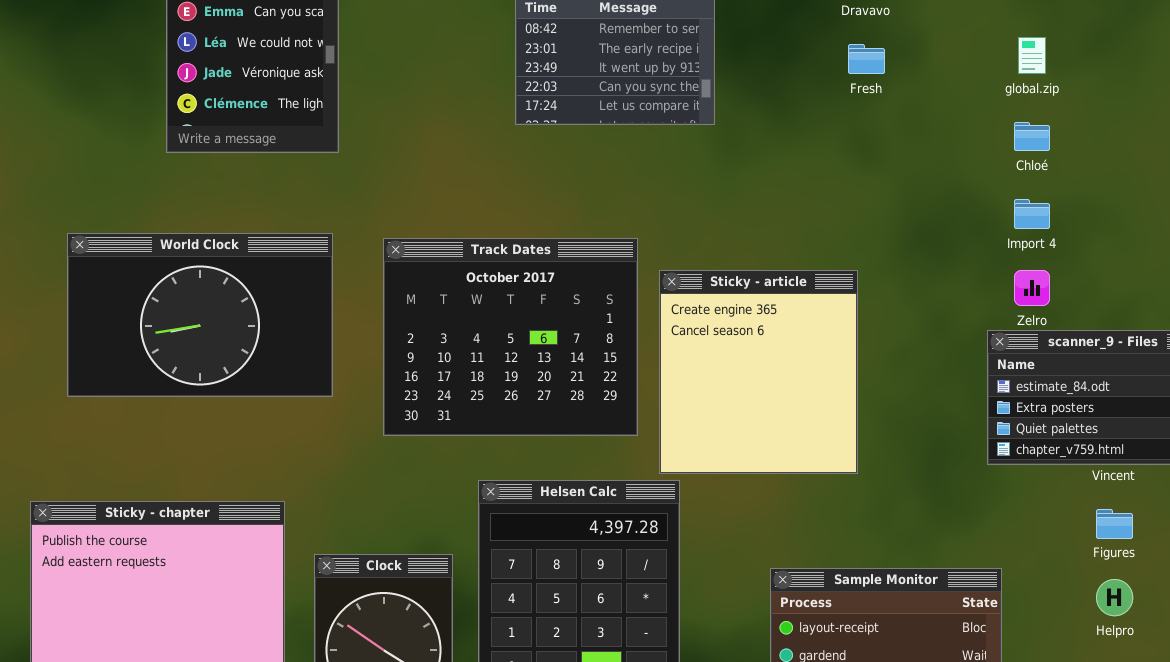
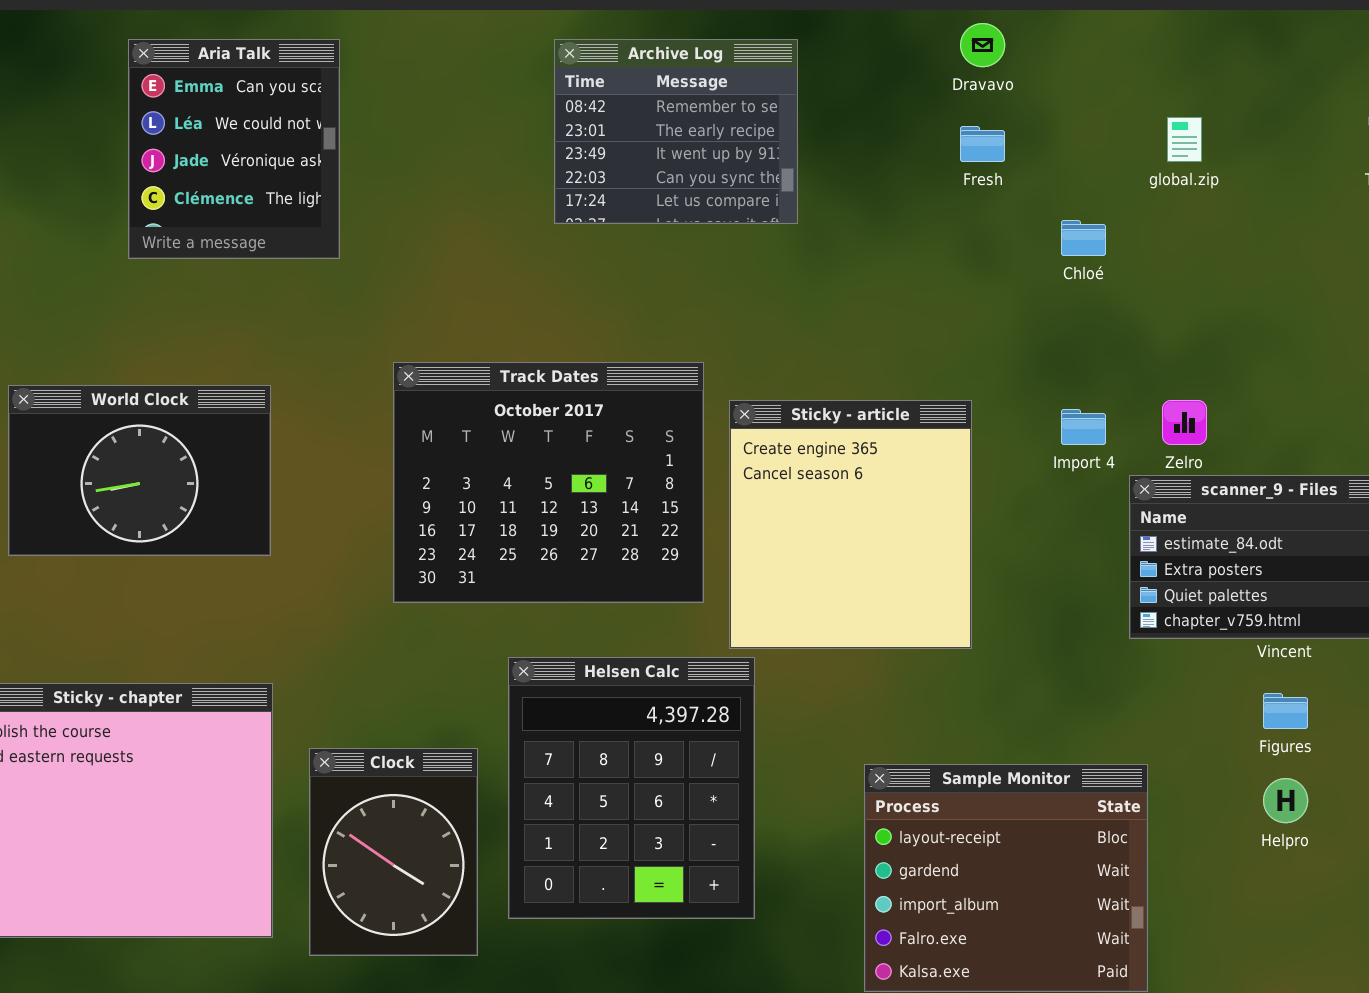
Chloé: [1014,122,1050,151] -> [1061,220,1106,256], moved
Import 4: [1014,199,1050,229] -> [1061,409,1106,445], moved
World Clock: [67,233,333,397] -> [8,385,271,556], resized

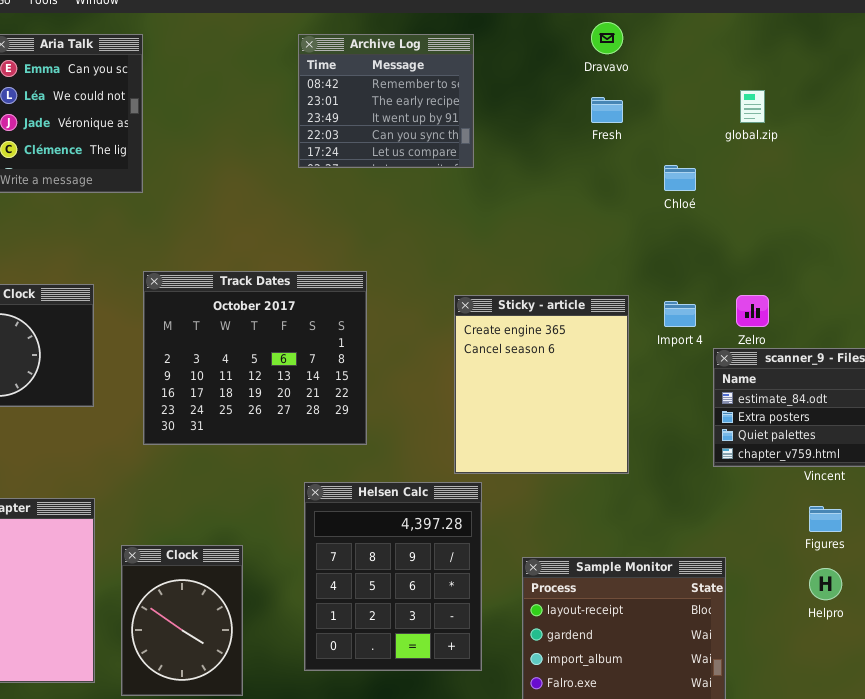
Track Dates: [393,362,704,603] -> [143,271,367,445], moved
Sticky - article: [729,400,972,649] -> [454,295,629,474], moved
Helsen Calc: [508,657,755,919] -> [304,482,482,671], moved

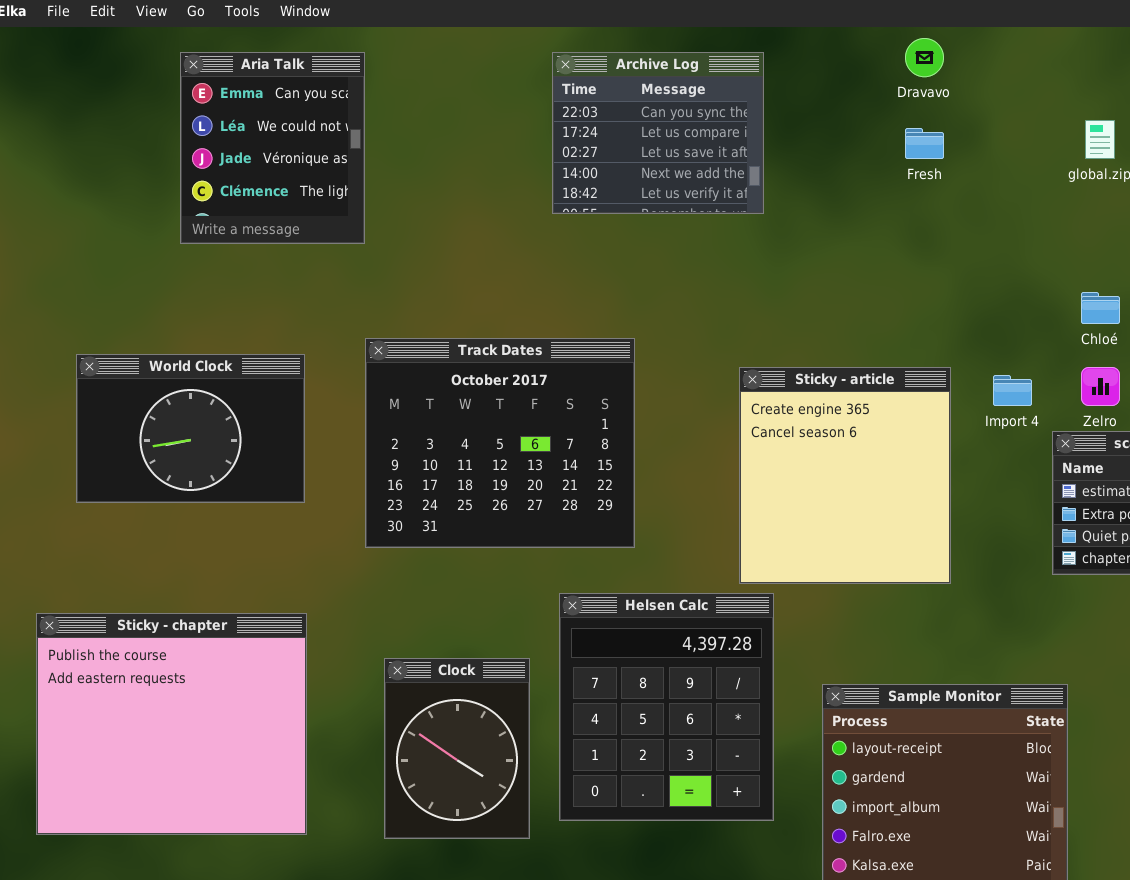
Archive Log: [298,34,474,168] -> [552,52,764,214], scrolled down 3 rows
Chloé: [664,165,696,191] -> [1081,292,1120,324], moved
Clock: [121,545,243,696] -> [384,658,530,839], moved

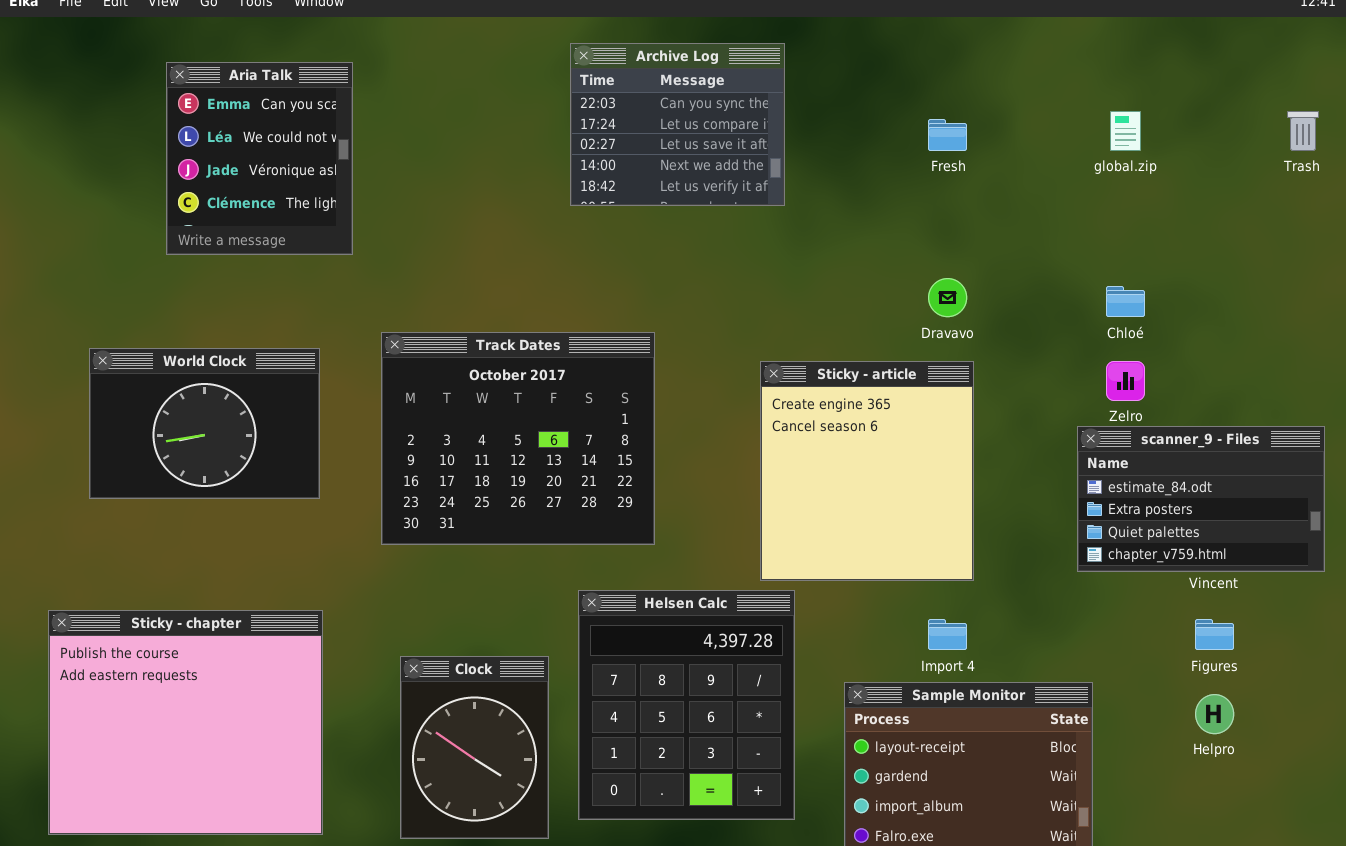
Dravavo: [905,38,944,77] -> [928,278,967,317], moved
Aria Talk: [180,52,365,244] -> [166,62,353,255], moved
Import 4: [993,375,1032,406] -> [928,619,967,650], moved

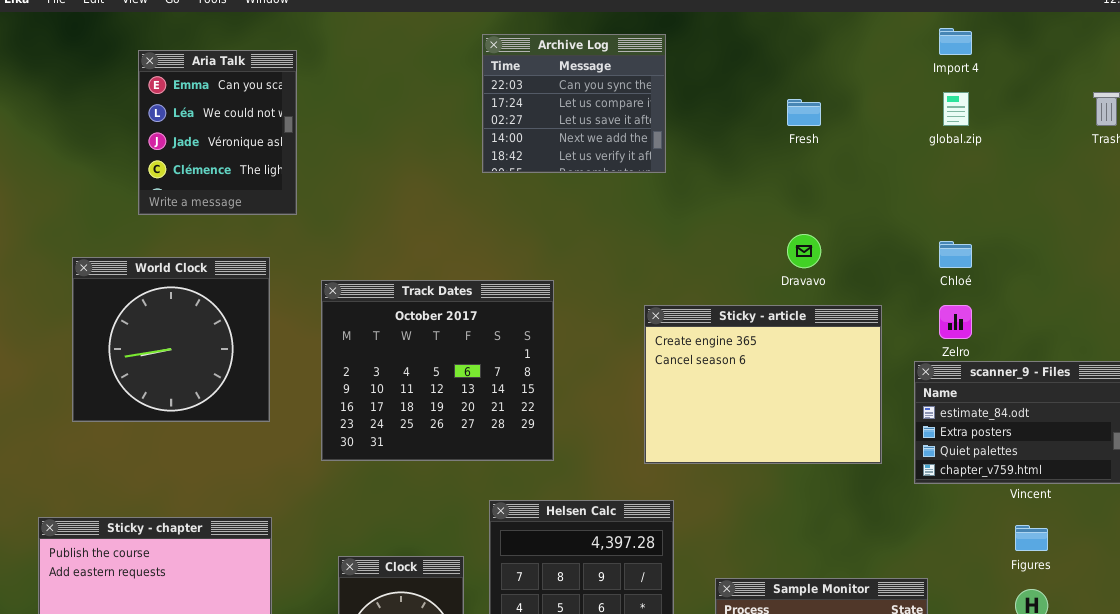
World Clock: [89,348,320,499] -> [72,257,270,422], resized
Sticky - article: [760,361,974,581] -> [644,305,882,464], resized
Import 4: [928,619,967,650] -> [939,28,972,55], moved

